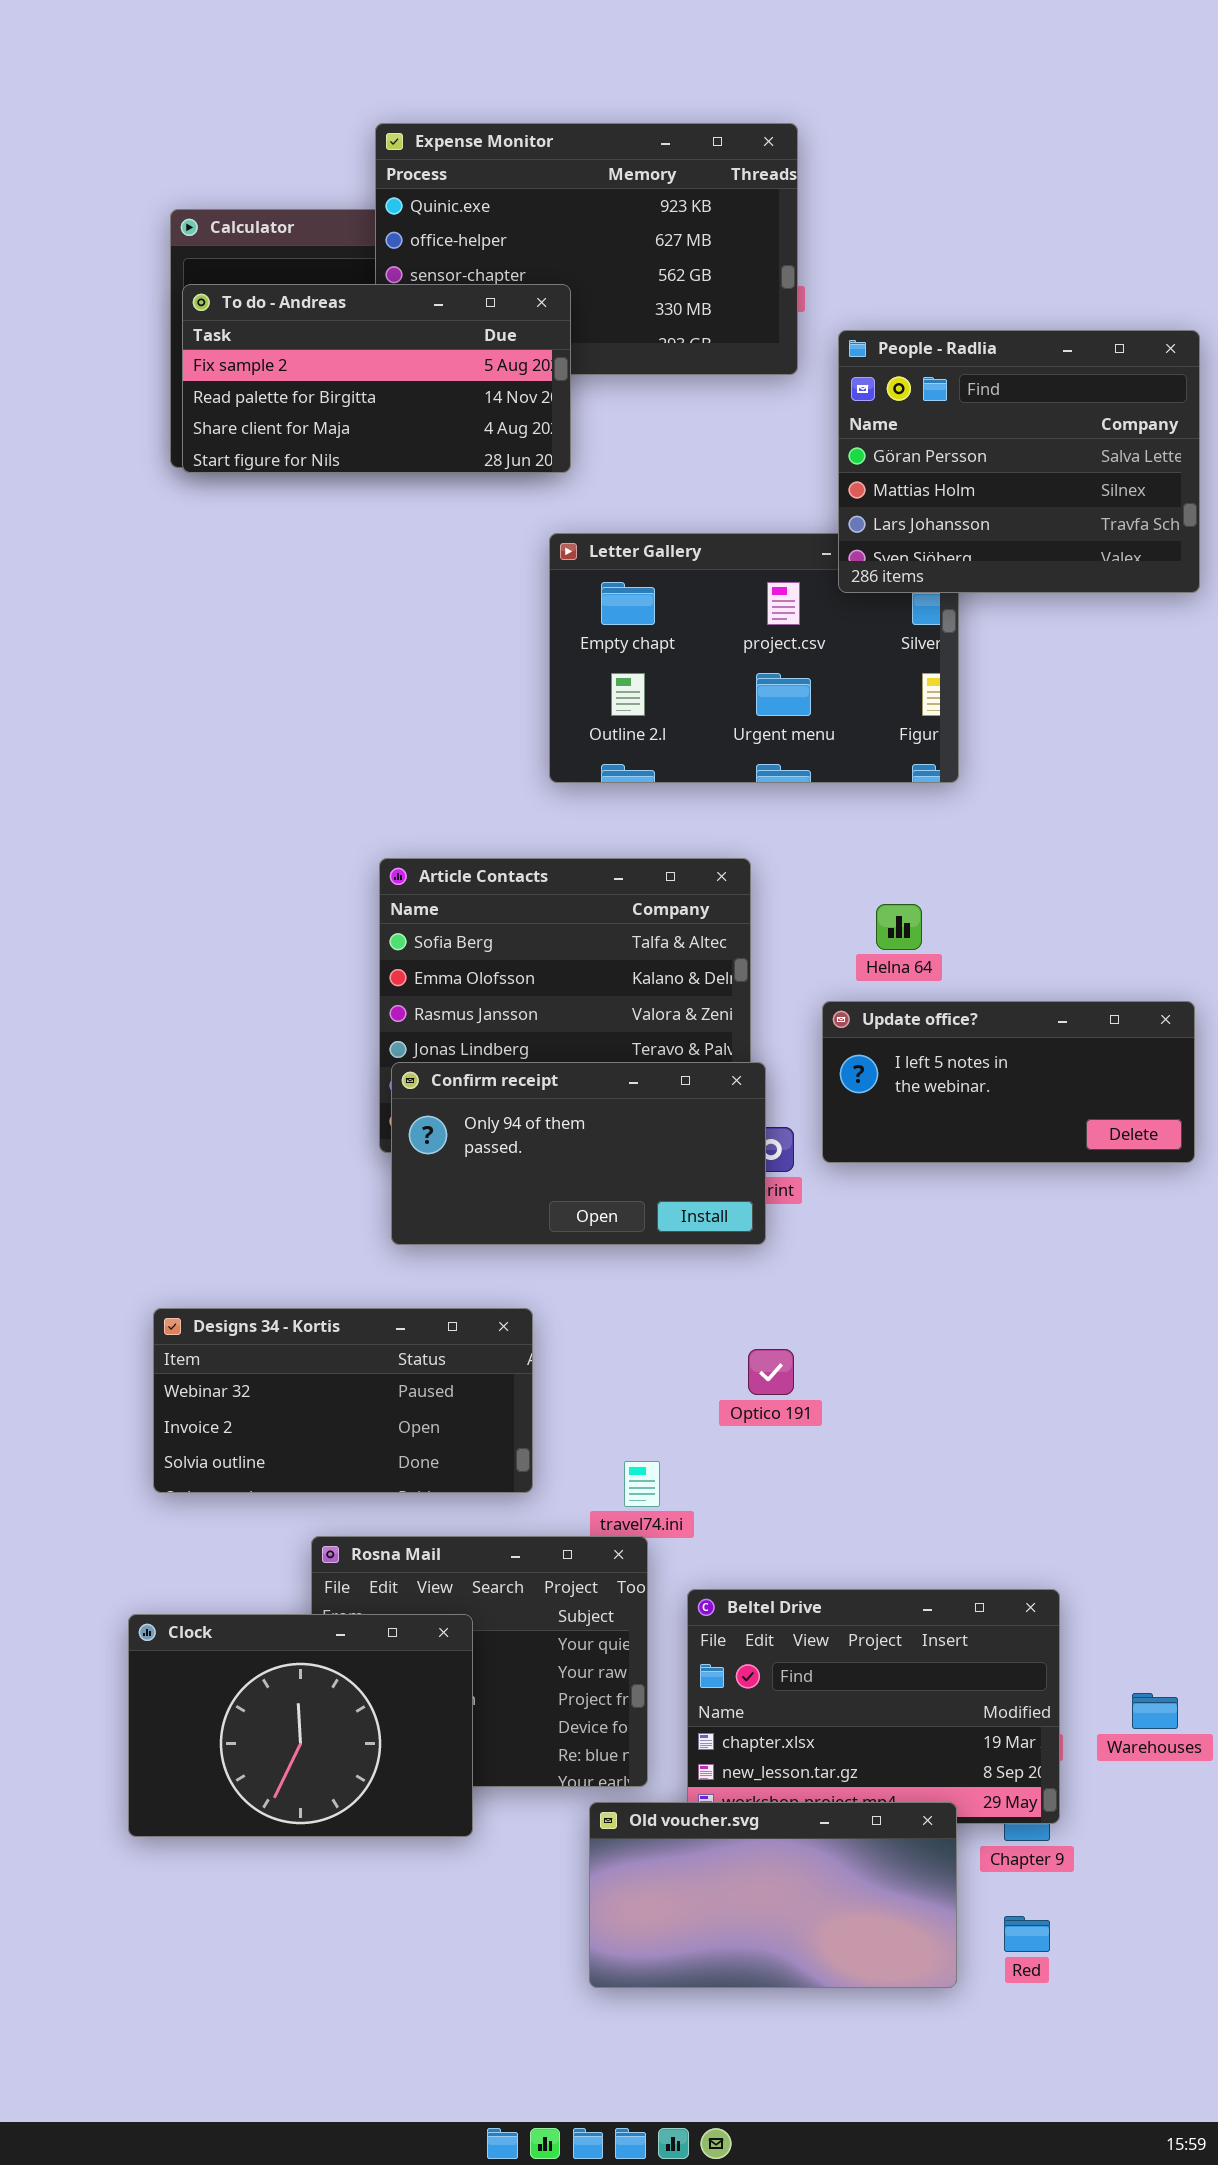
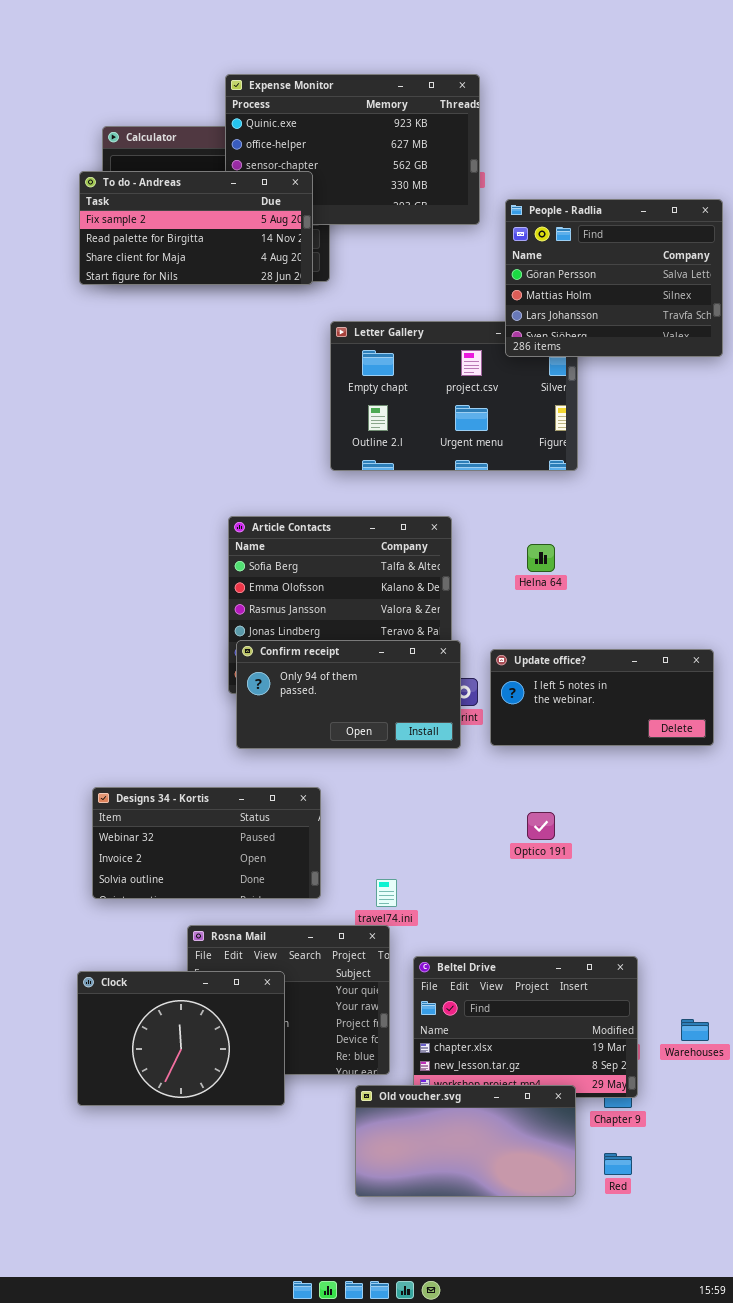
To do - Andreas: [182,284,571,473] -> [79,171,313,285], moved
Update office?: [822,1001,1195,1163] -> [490,649,714,746], moved
Optico 191: [748,1349,794,1395] -> [527,812,555,840], moved

